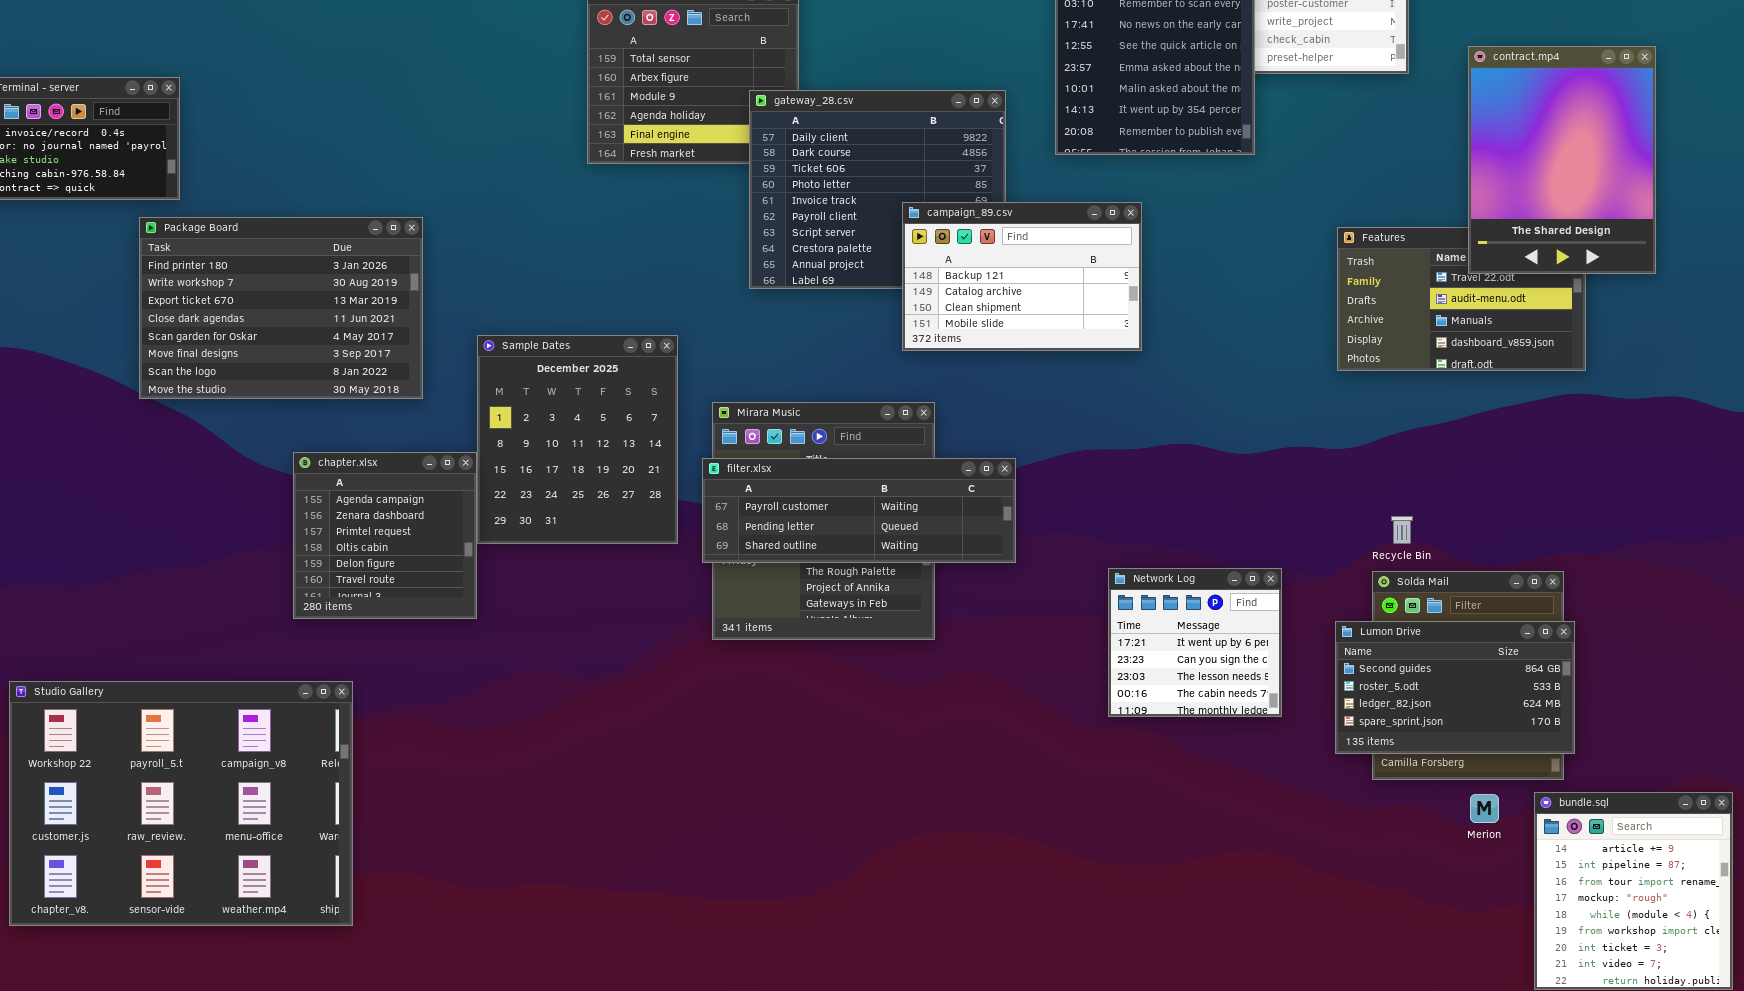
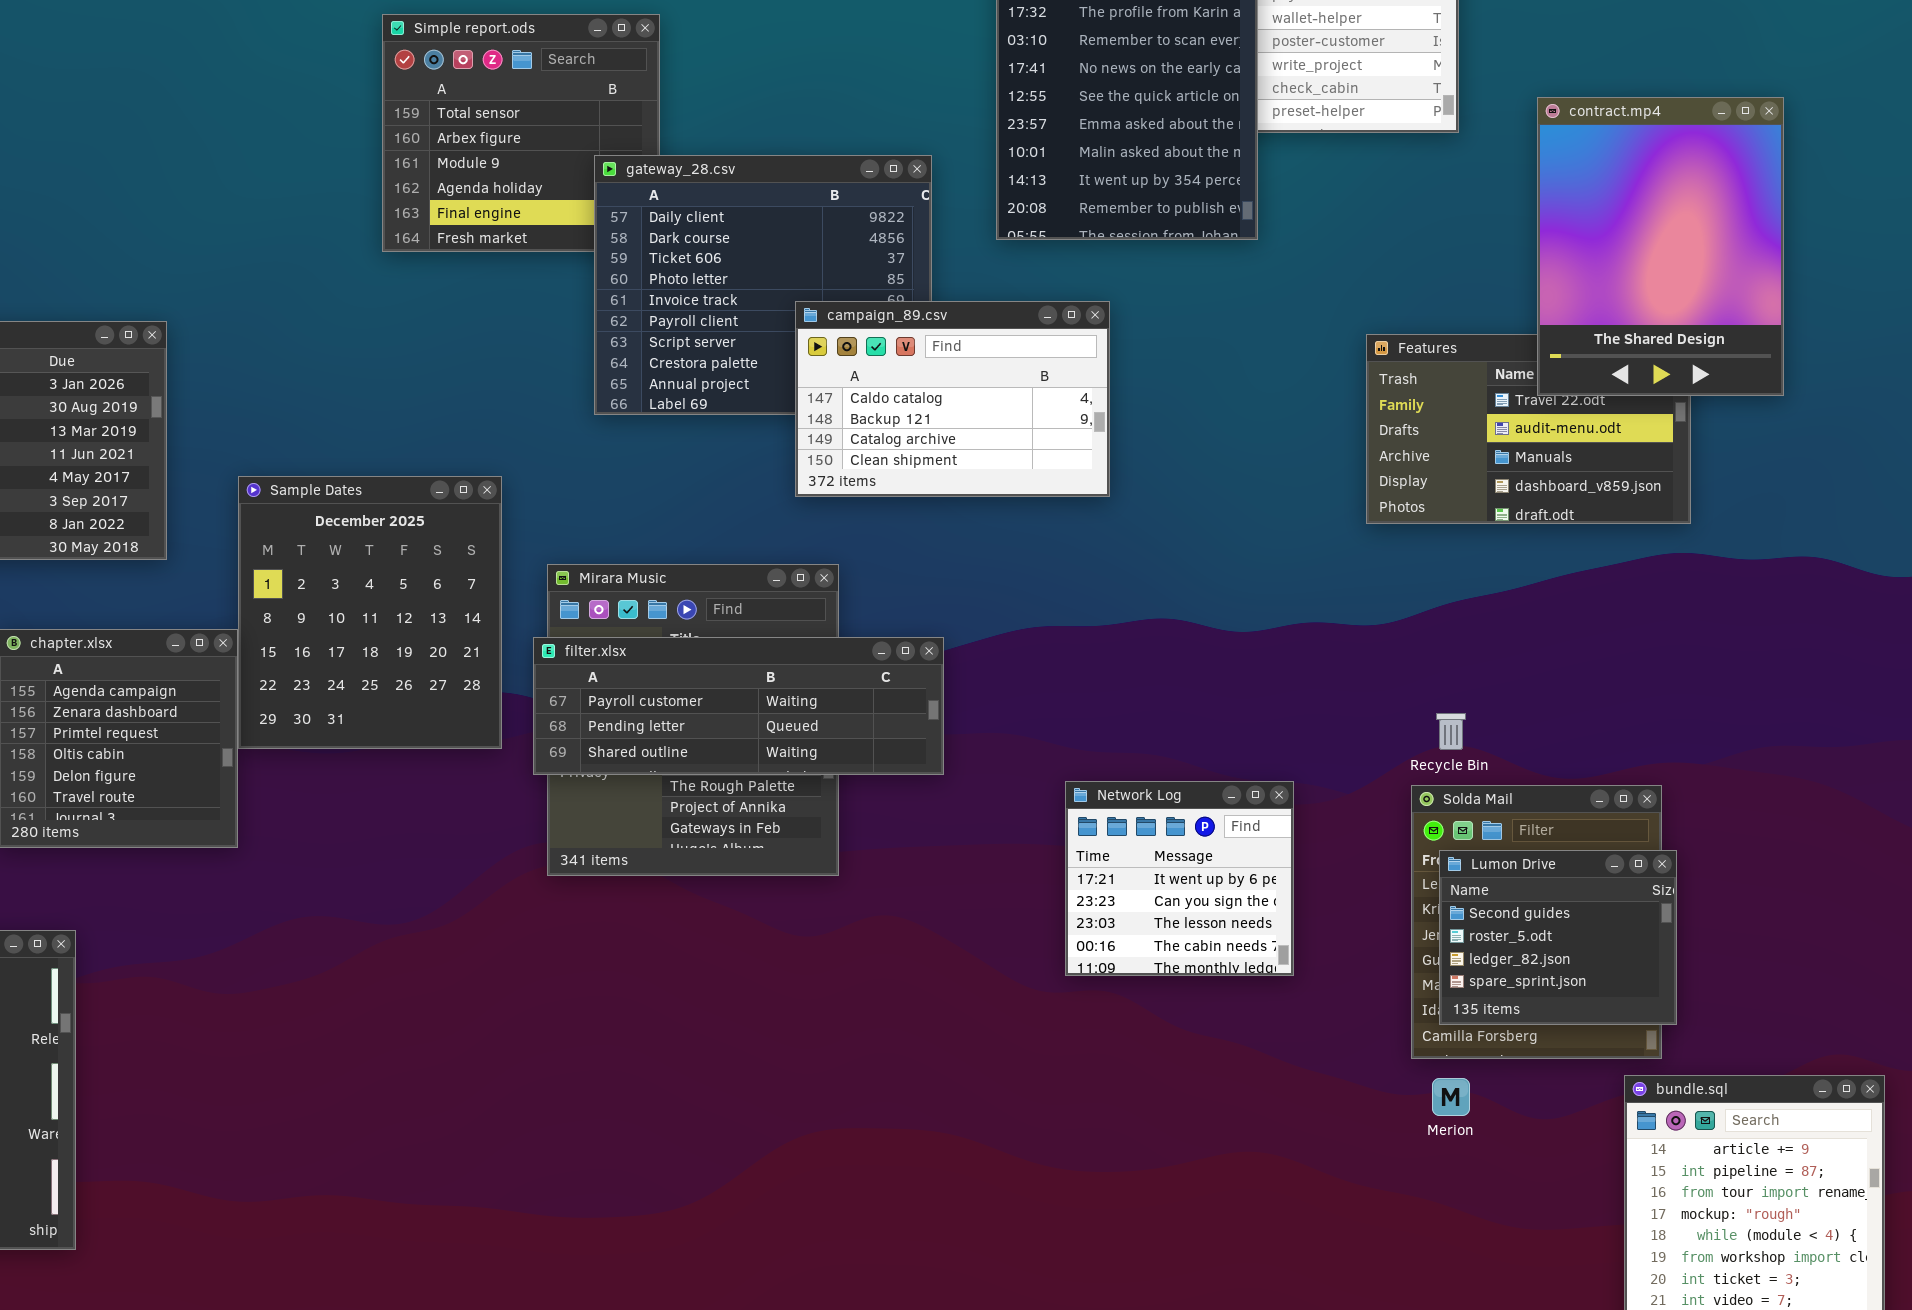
campaign_89.csv: [902,202,1142,351] -> [795,301,1110,497], scrolled up 1 row
Lumon Drive: [1335,621,1575,754] -> [1439,850,1677,1025], resized
Merion: [1470,794,1499,823] -> [1432,1078,1470,1116], moved

